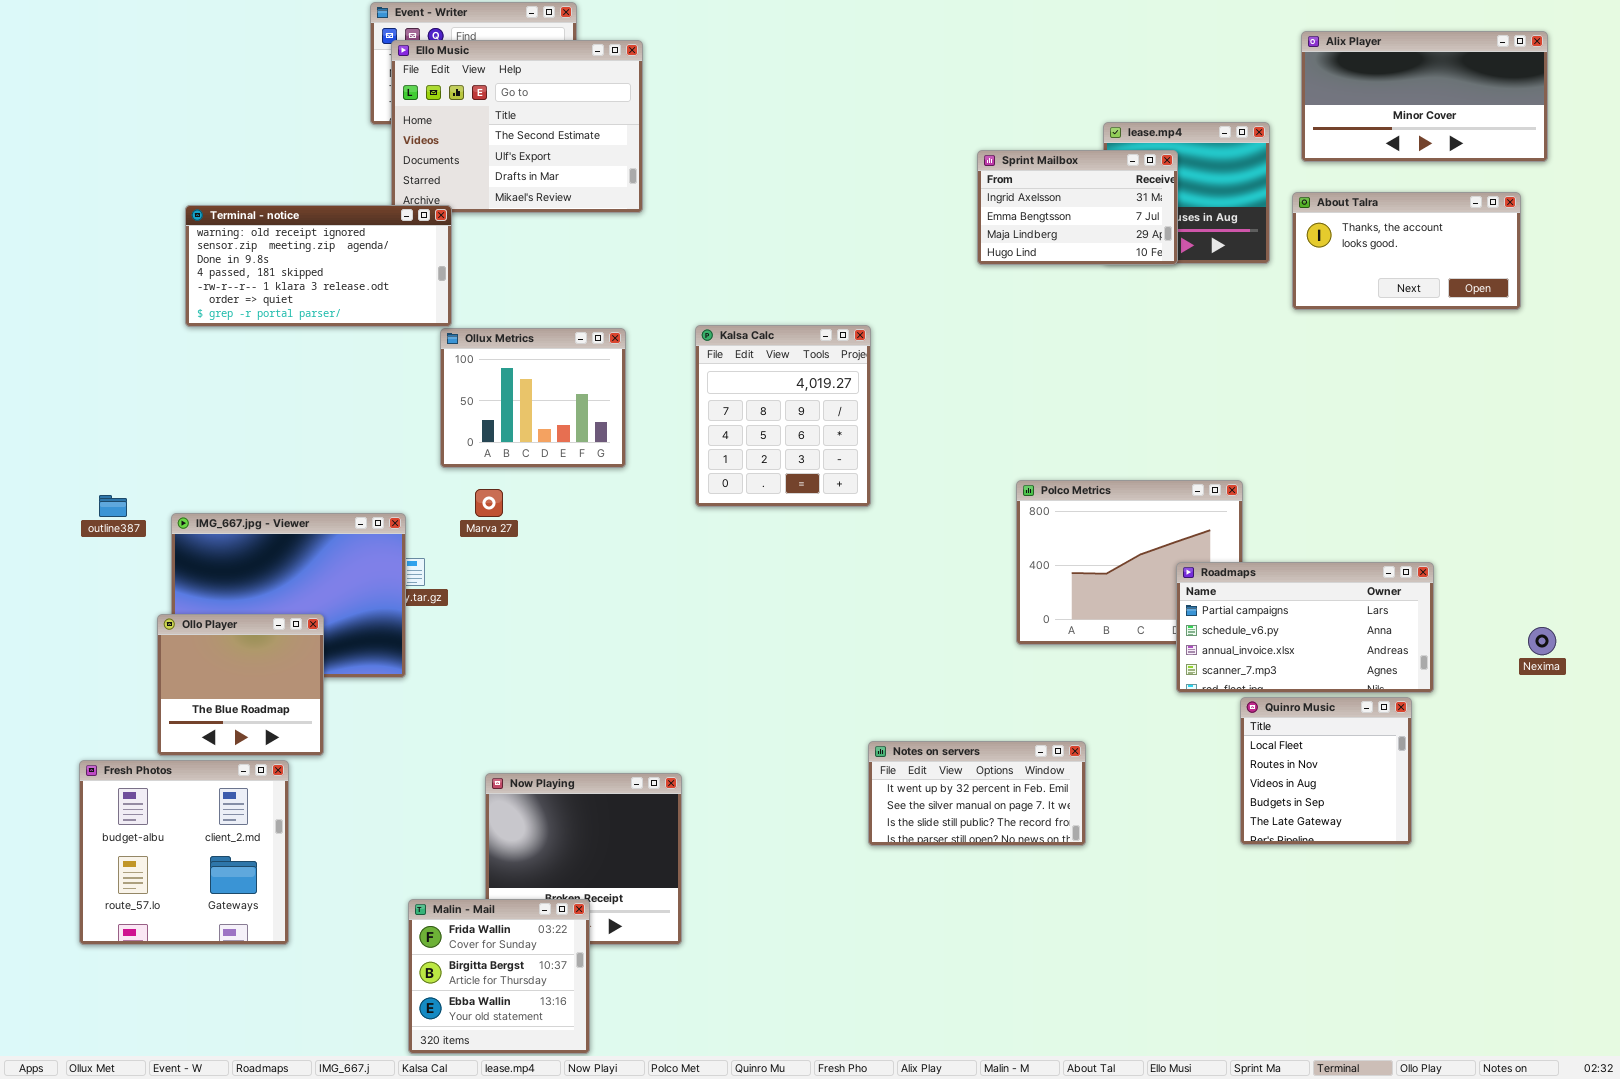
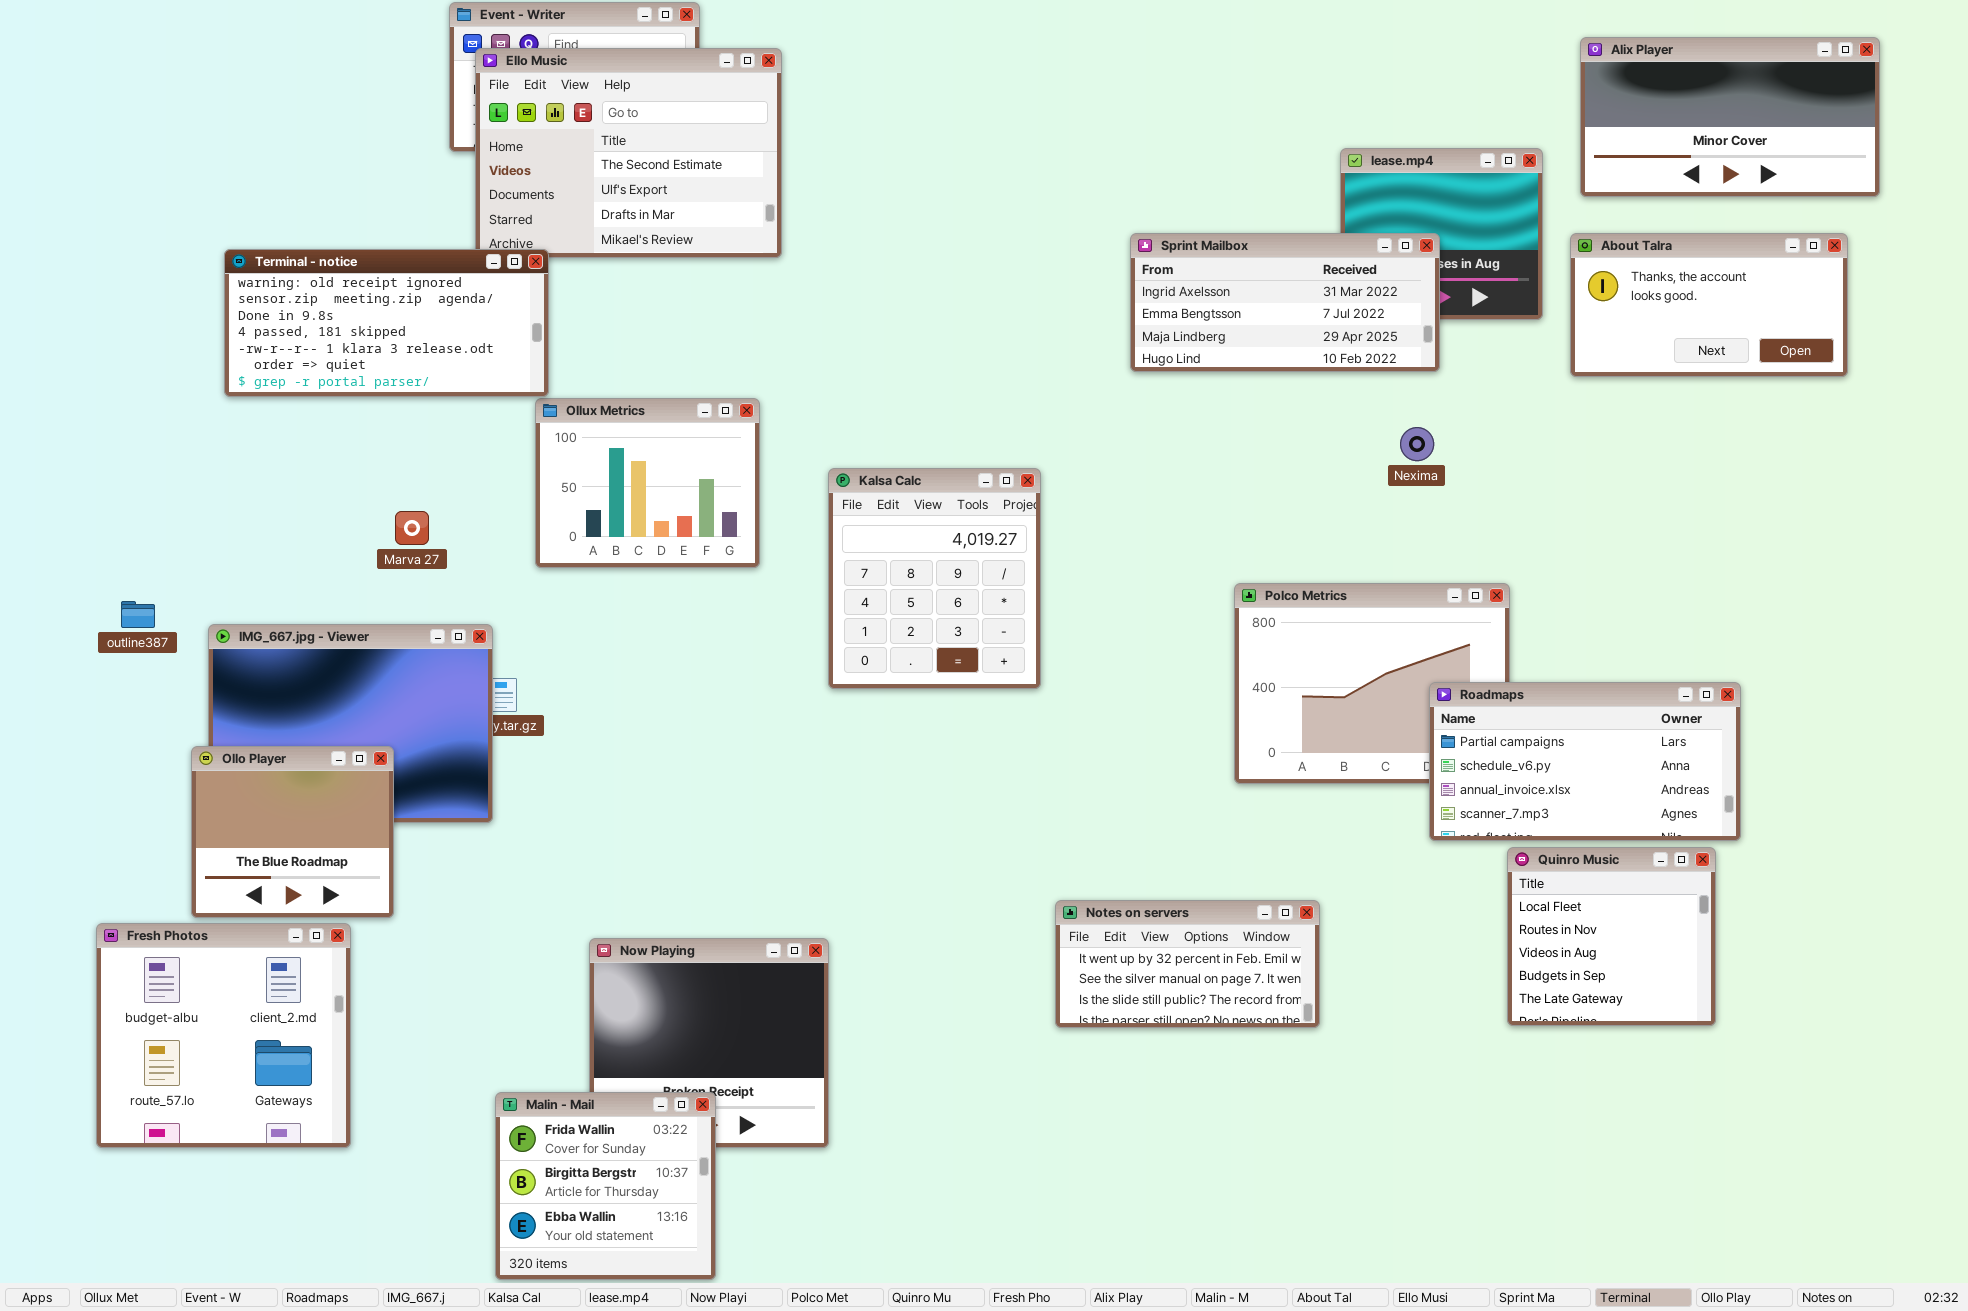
Sprint Mailbox: [977,150,1178,265] -> [1130,233,1440,372], moved, resized
Kalsa Calc: [695,325,871,507] -> [828,468,1041,689], moved
Marva 27: [475,489,503,517] -> [395,511,429,545], moved
Nexima: [1528,627,1556,655] -> [1400,427,1434,461], moved

